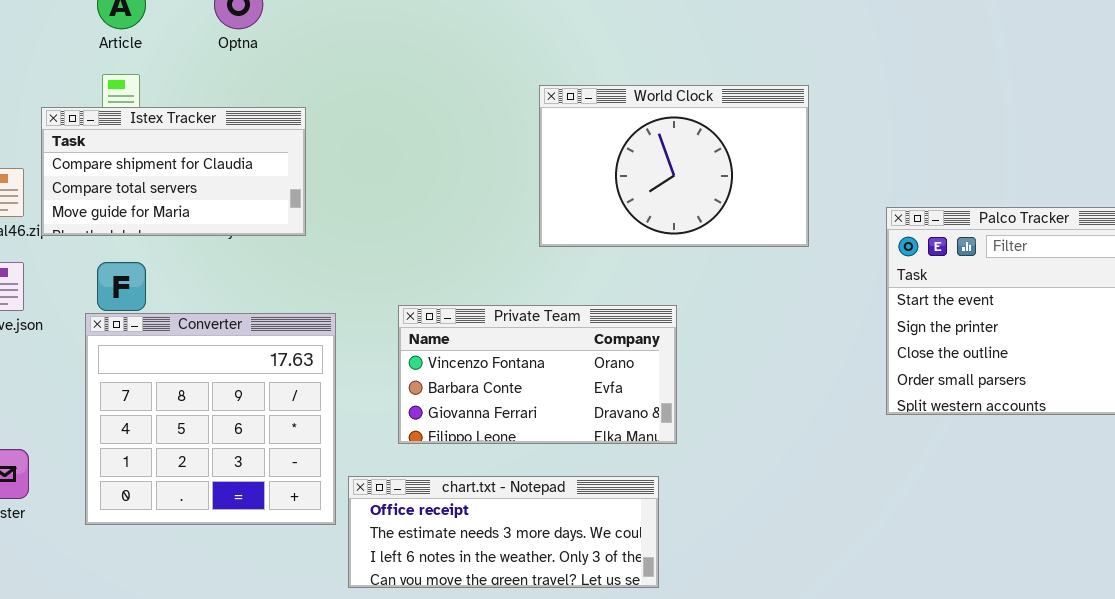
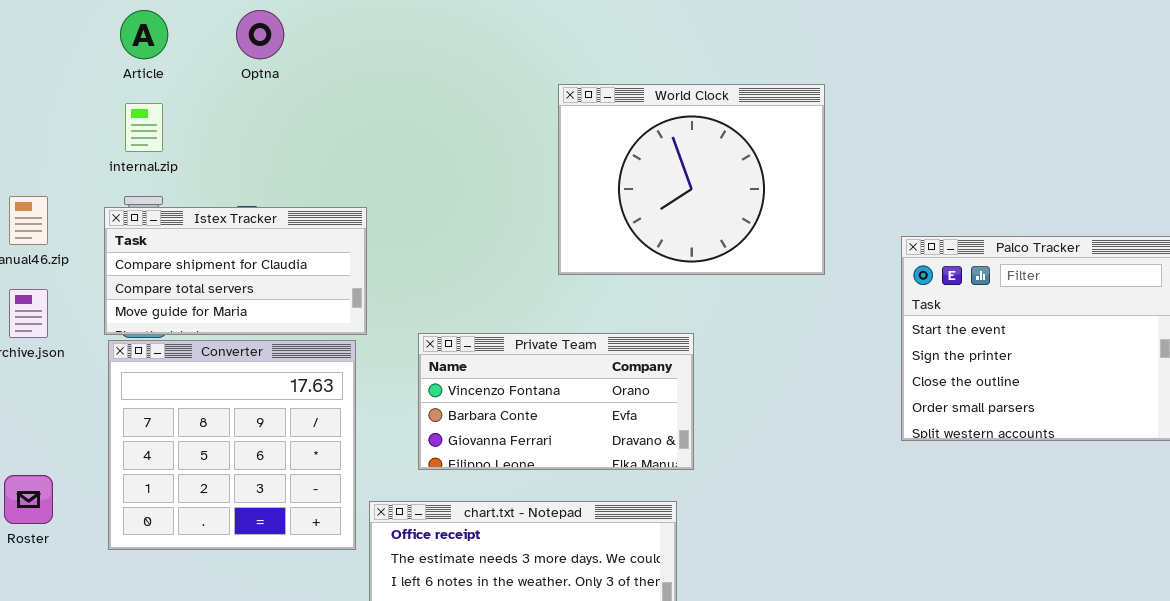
World Clock: [539,85,809,247] -> [558,84,825,275], resized
Istex Tracker: [41,107,306,236] -> [104,207,367,335], moved

